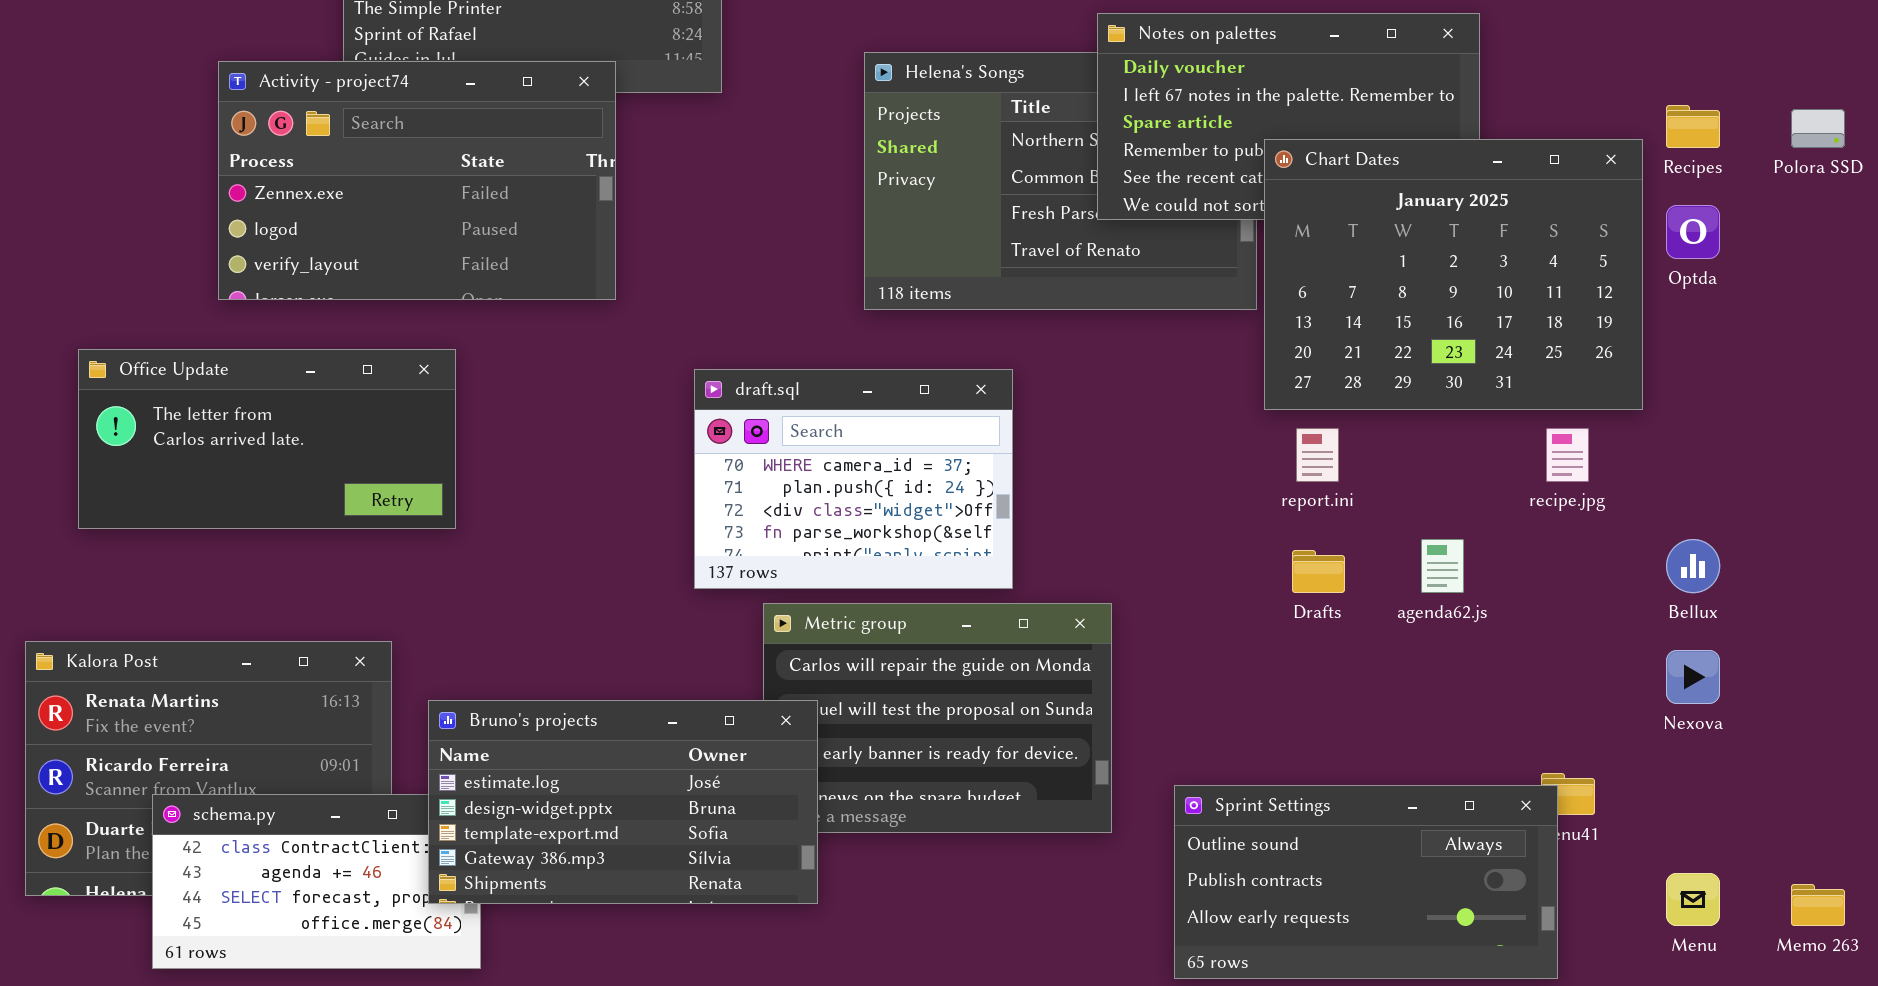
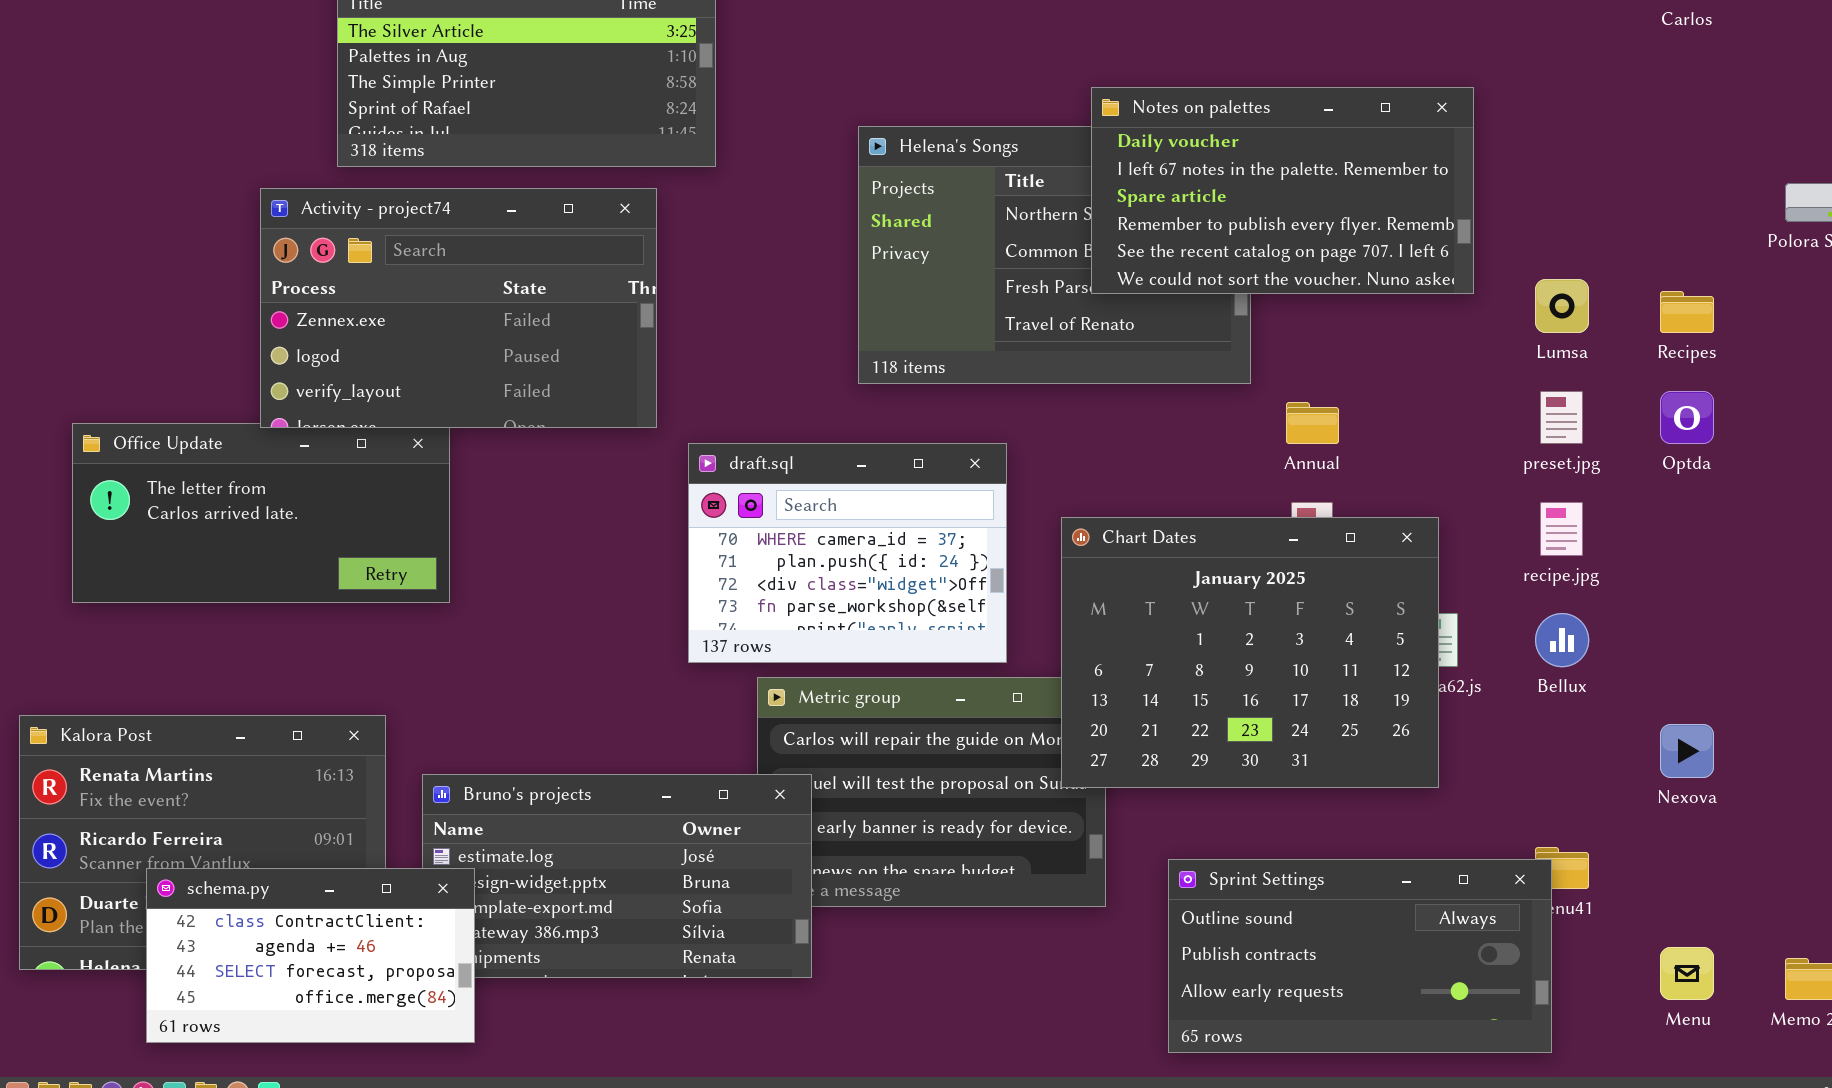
Activity - project74: [218,61,616,300] -> [260,188,657,428], moved
Recipes: [1666,105,1720,148] -> [1660,291,1714,333], moved
Chart Dates: [1264,139,1643,410] -> [1061,517,1439,788], moved
Optda: [1666,205,1720,259] -> [1660,391,1714,444], moved
Bellux: [1666,539,1720,593] -> [1535,613,1589,667], moved
schema.py: [152,794,481,969] -> [146,868,475,1043], raised

